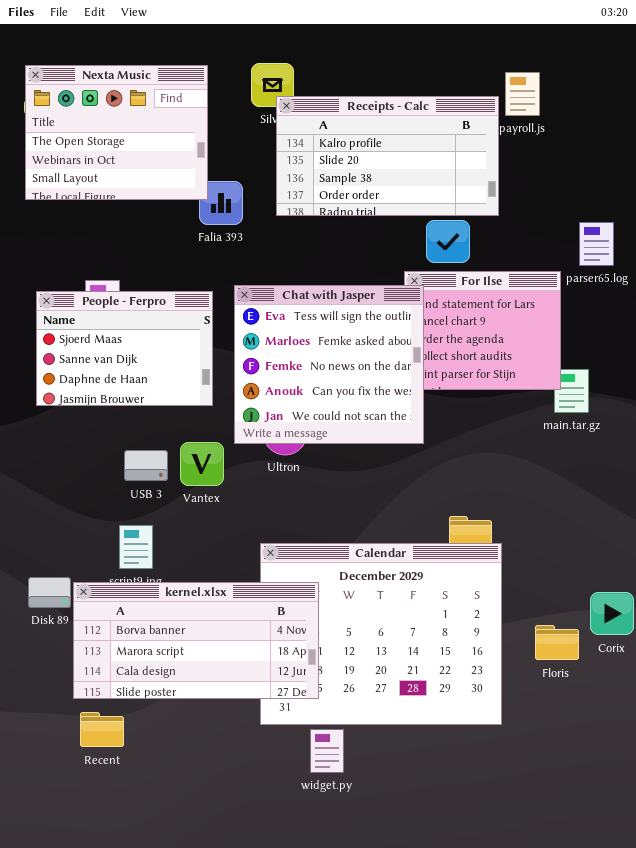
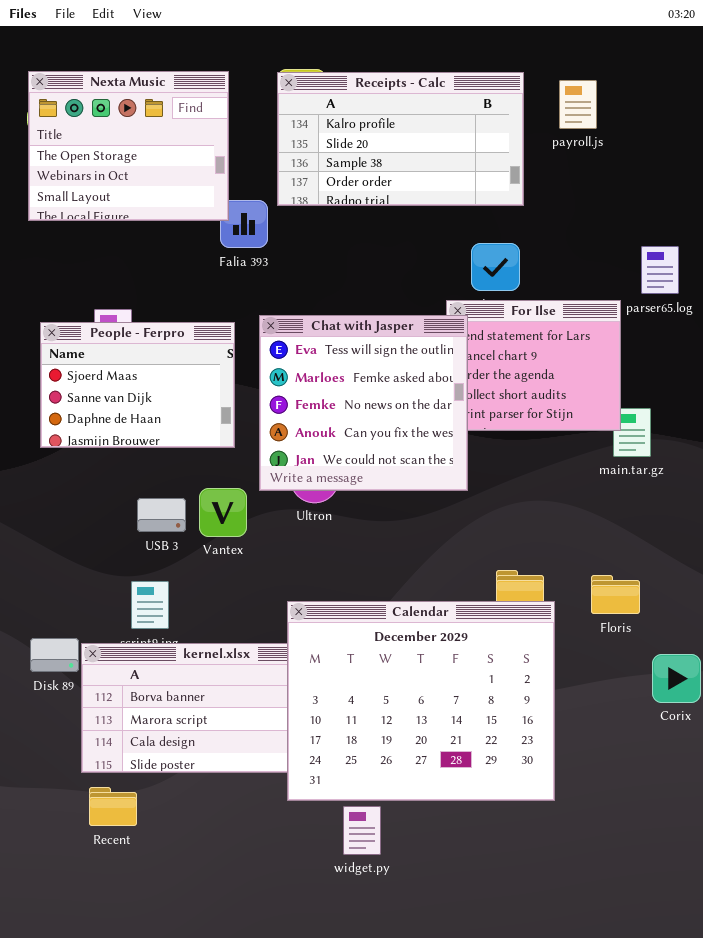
Receipts - Calc: [276,96,499,216] -> [277,72,524,206], moved
Calendar: [260,543,502,725] -> [287,601,555,801], raised
Floris: [535,625,579,660] -> [591,575,640,614], moved

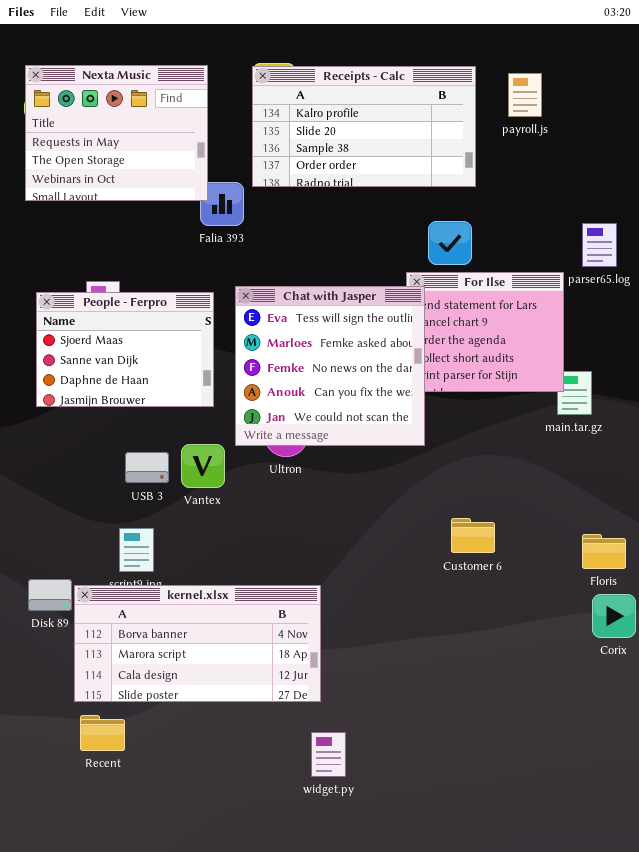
Nexta Music: [28,71,229,221] -> [25,65,208,201], scrolled up 1 row
Floris: [591,575,640,614] -> [582,534,626,569], moved
Calendar: [287,601,555,801] -> none, closed

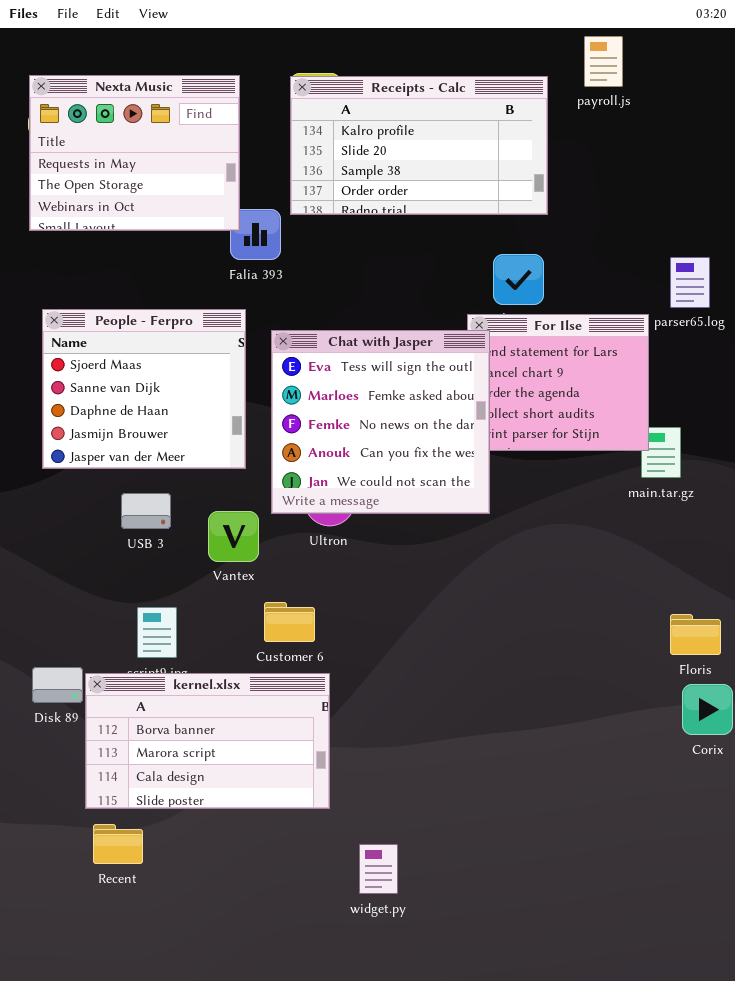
payroll.js: [508,73,542,117] -> [584,36,623,87], moved
People - Ferpro: [36,292,214,407] -> [42,309,246,469], resized
USB 3: [125,452,169,483] -> [121,493,171,529], moved
Customer 6: [451,518,495,553] -> [264,602,315,642], moved
kernel.xlsx: [74,585,321,702] -> [85,673,330,809], resized

